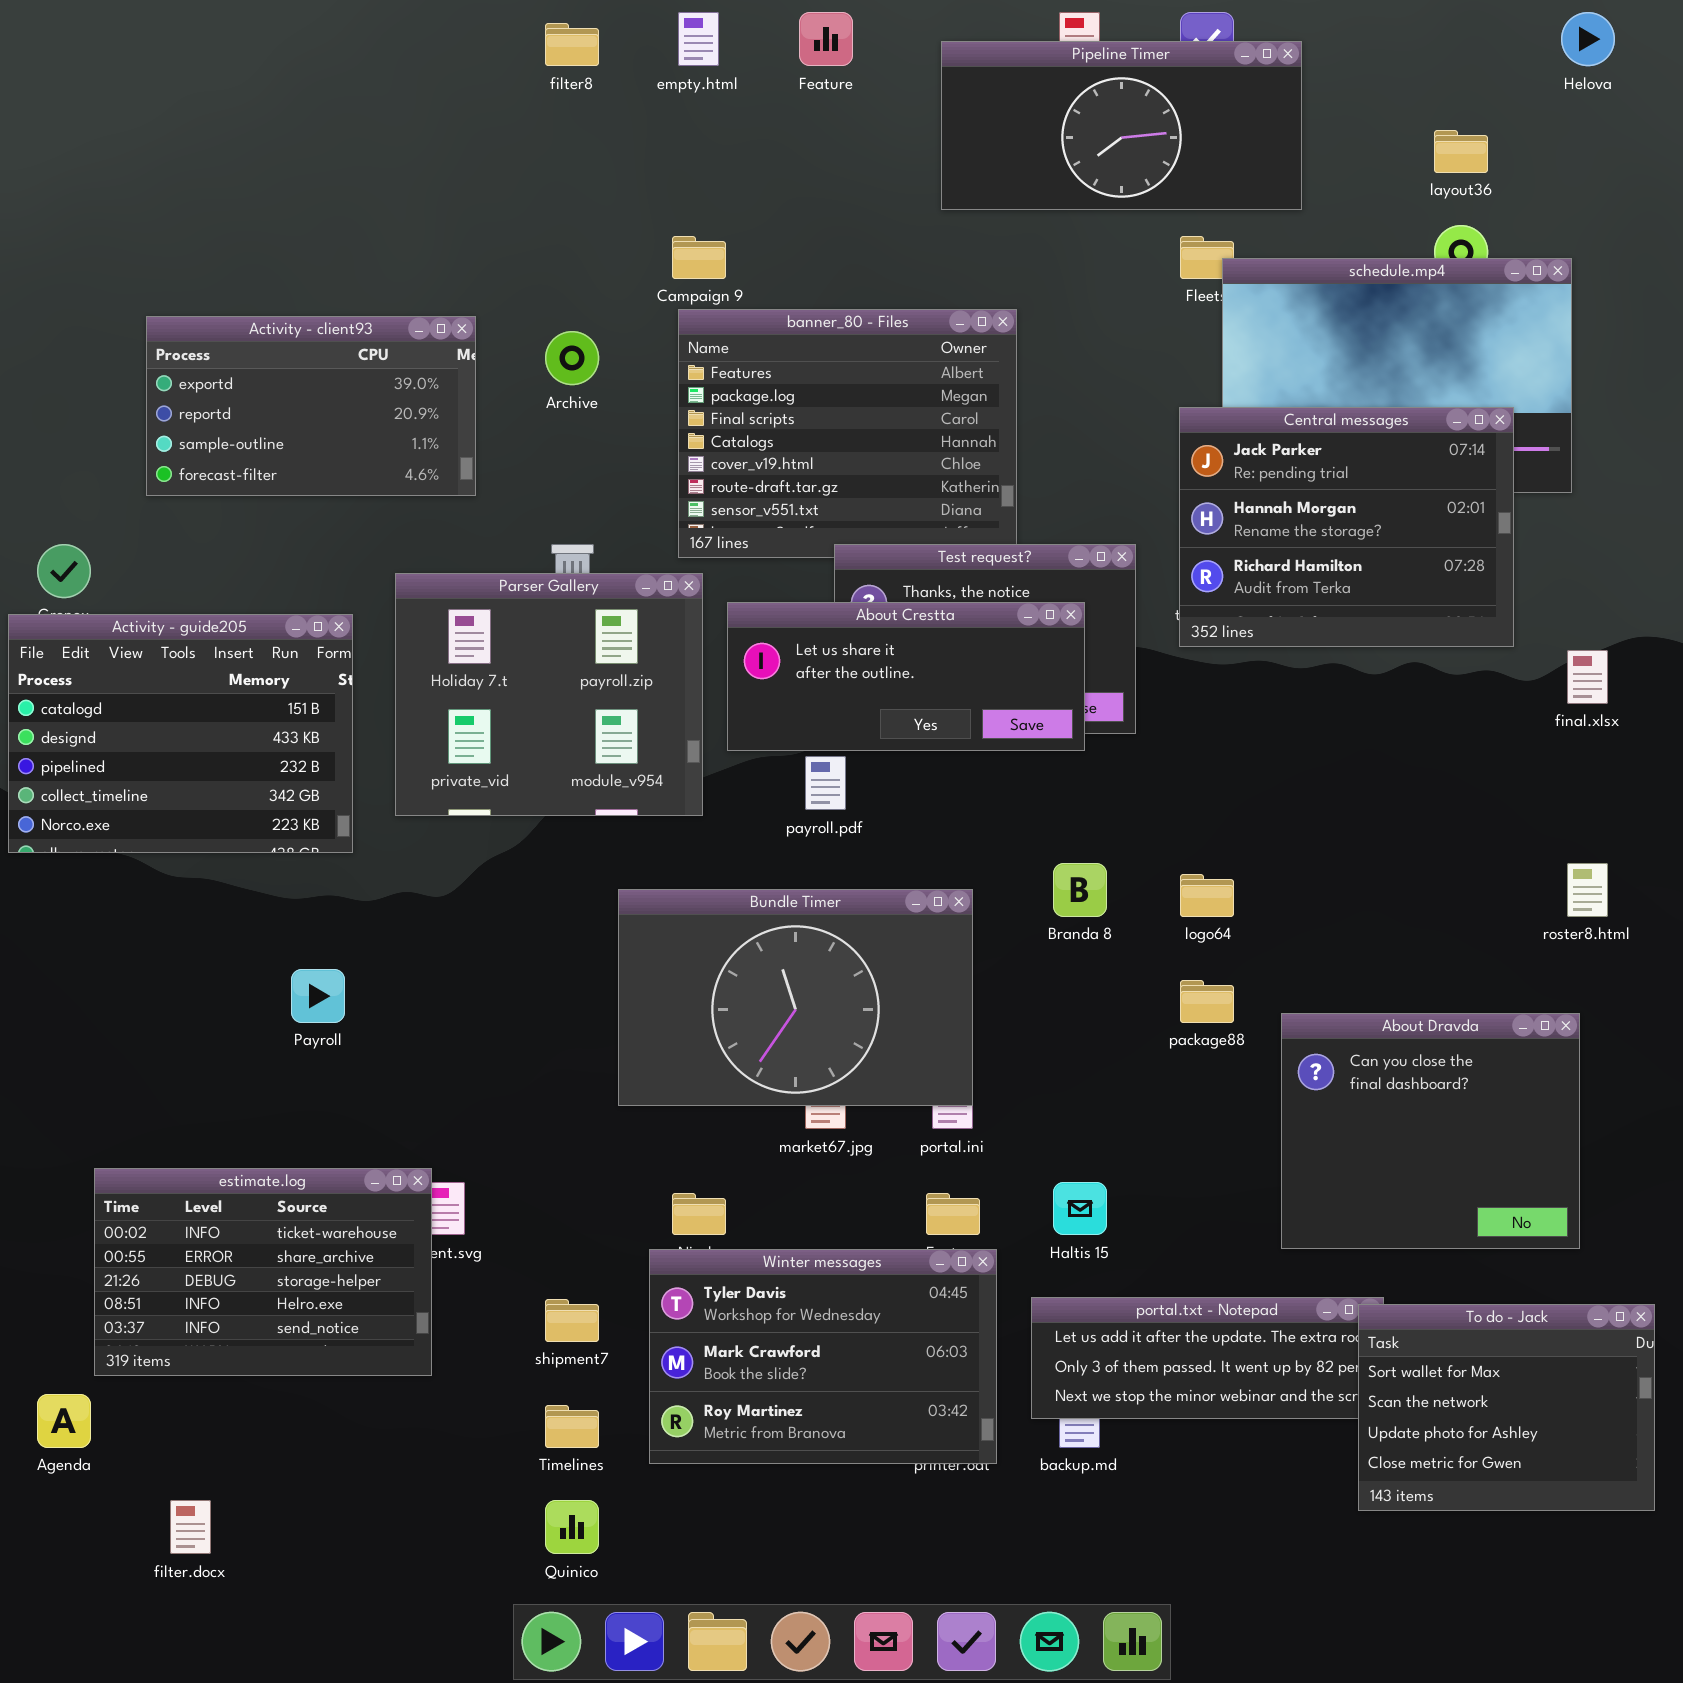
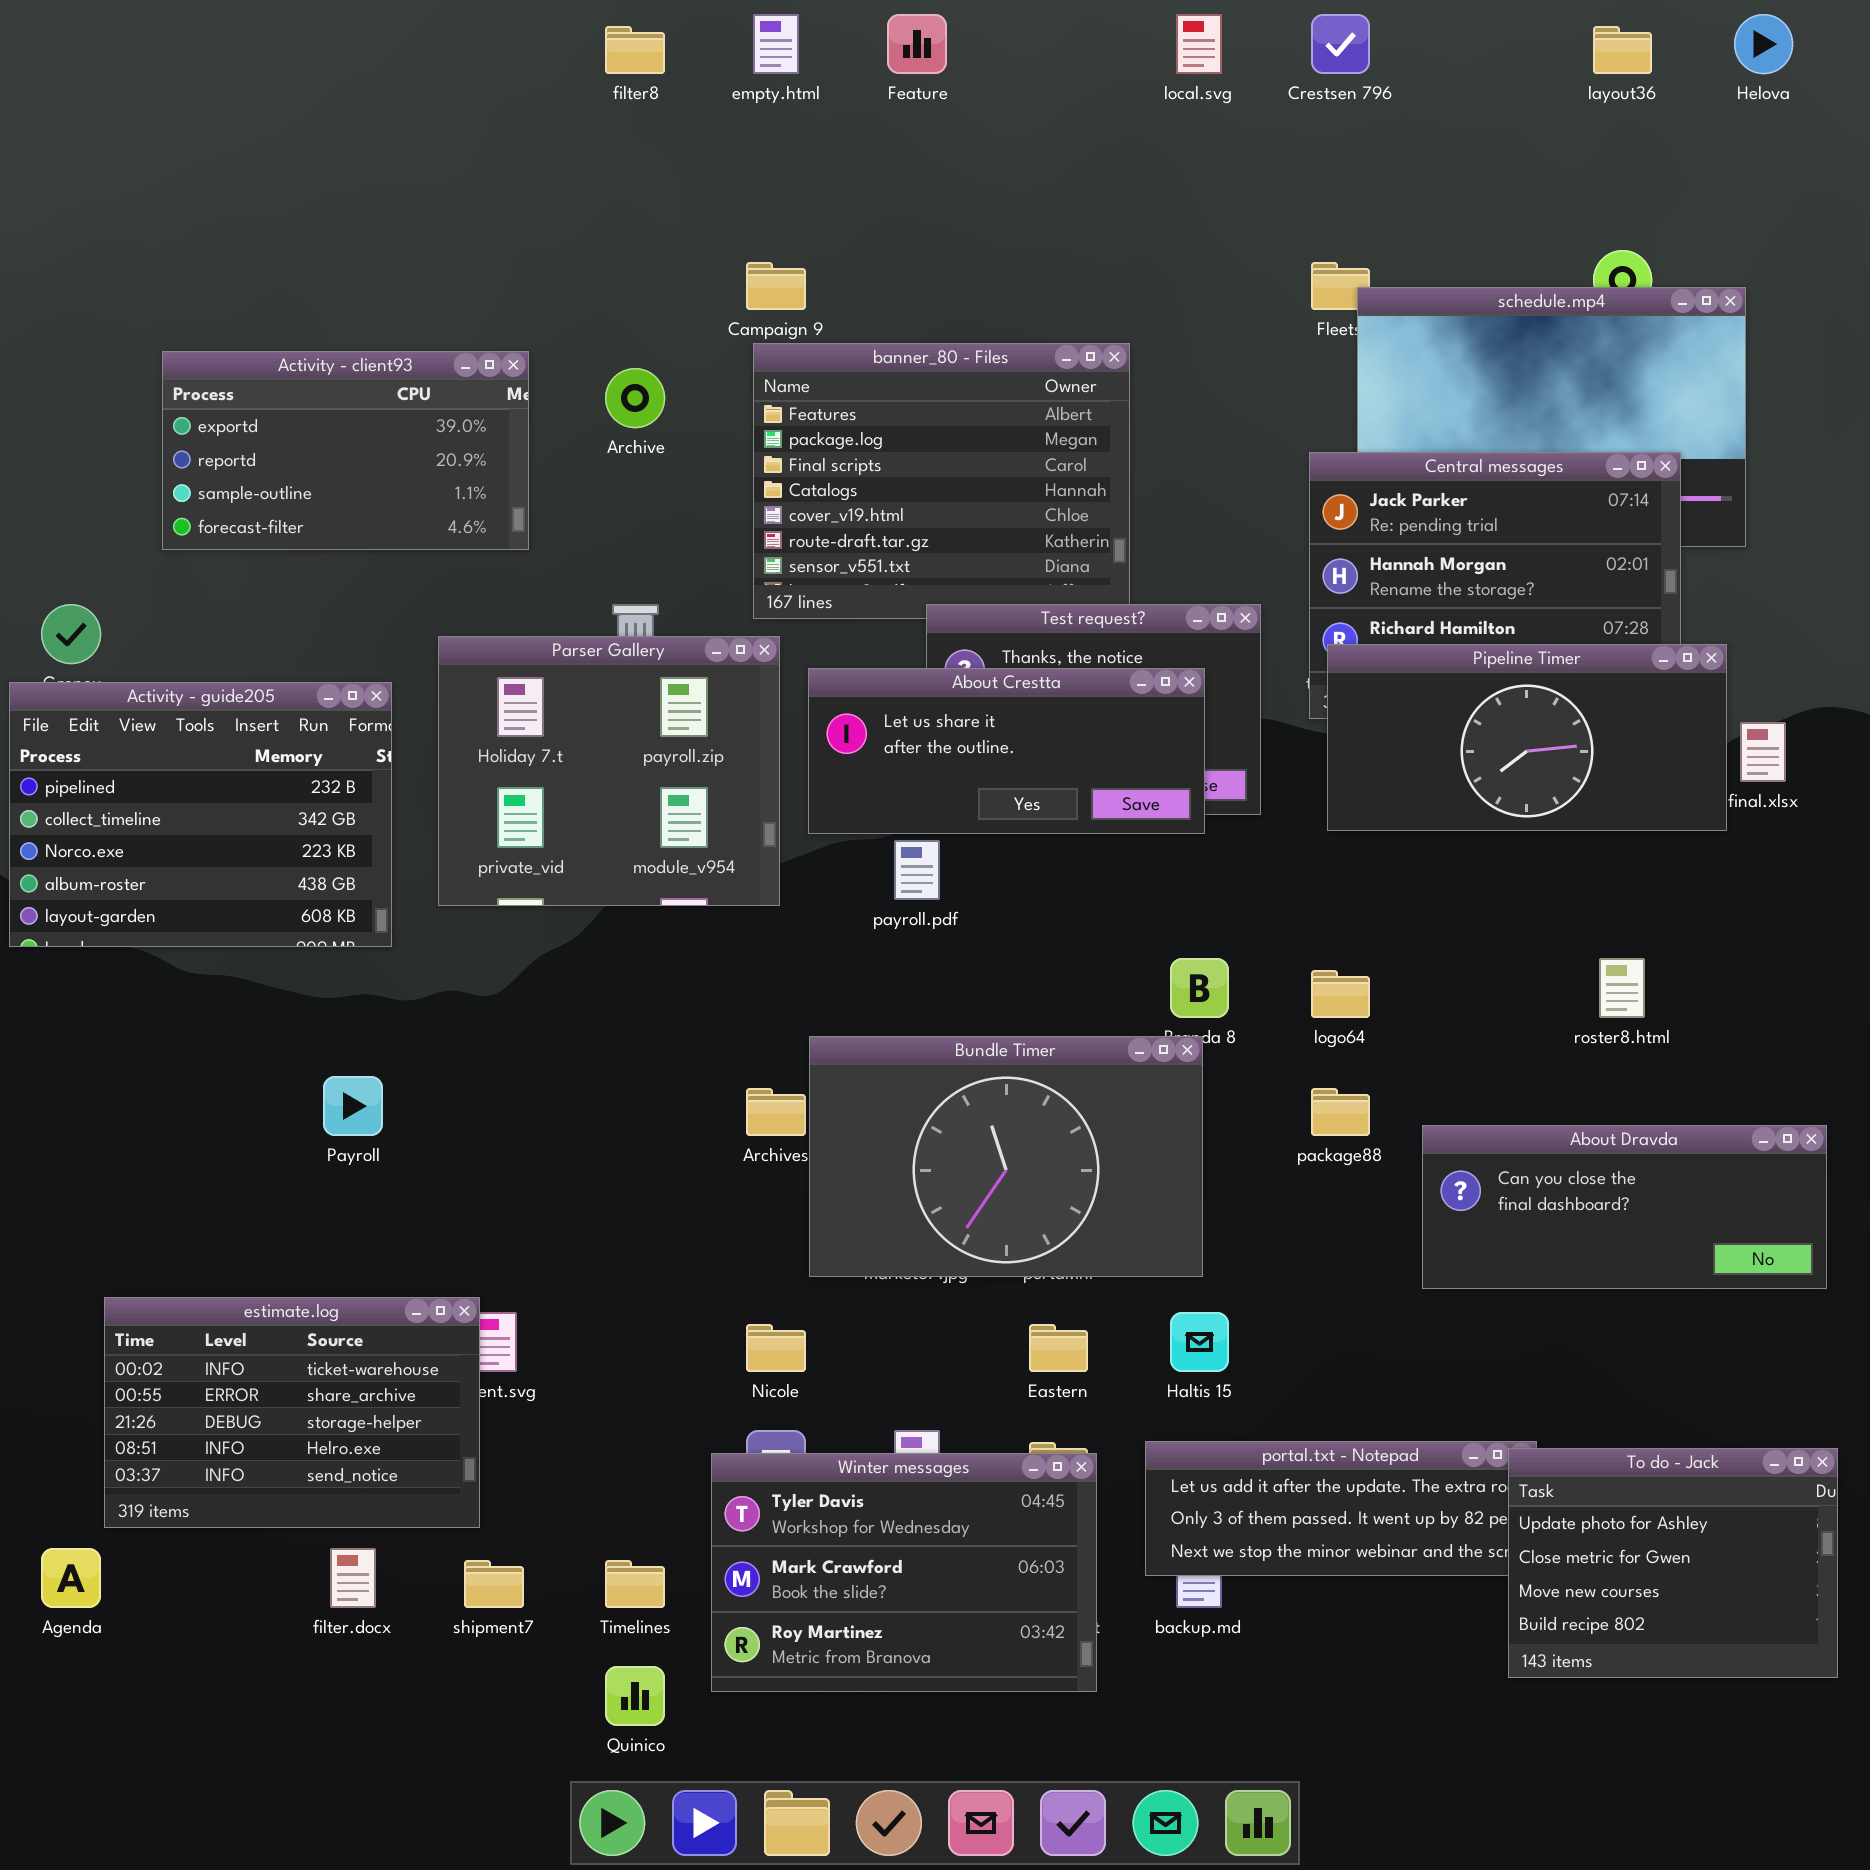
Pipeline Timer: [941,41,1302,210] -> [1327,644,1727,831], moved
layout36: [1434,130,1488,173] -> [1593,26,1652,74], moved
Activity - guide205: [8,614,353,853] -> [9,682,392,947], scrolled down 2 rows
roster8.html: [1567,863,1608,917] -> [1599,958,1645,1018], moved
Bundle Timer: [618,889,973,1106] -> [809,1036,1203,1277], moved
About Dravda: [1281,1013,1580,1249] -> [1422,1125,1827,1289], resized
Winter messages: [649,1249,997,1464] -> [711,1453,1097,1692], moved
shipment7: [545,1299,599,1342] -> [464,1560,524,1608], moved
To do - Jack: [1358,1304,1655,1511] -> [1508,1448,1838,1678], scrolled down 2 rows
filter.docx: [170,1500,211,1554] -> [330,1548,376,1608], moved

